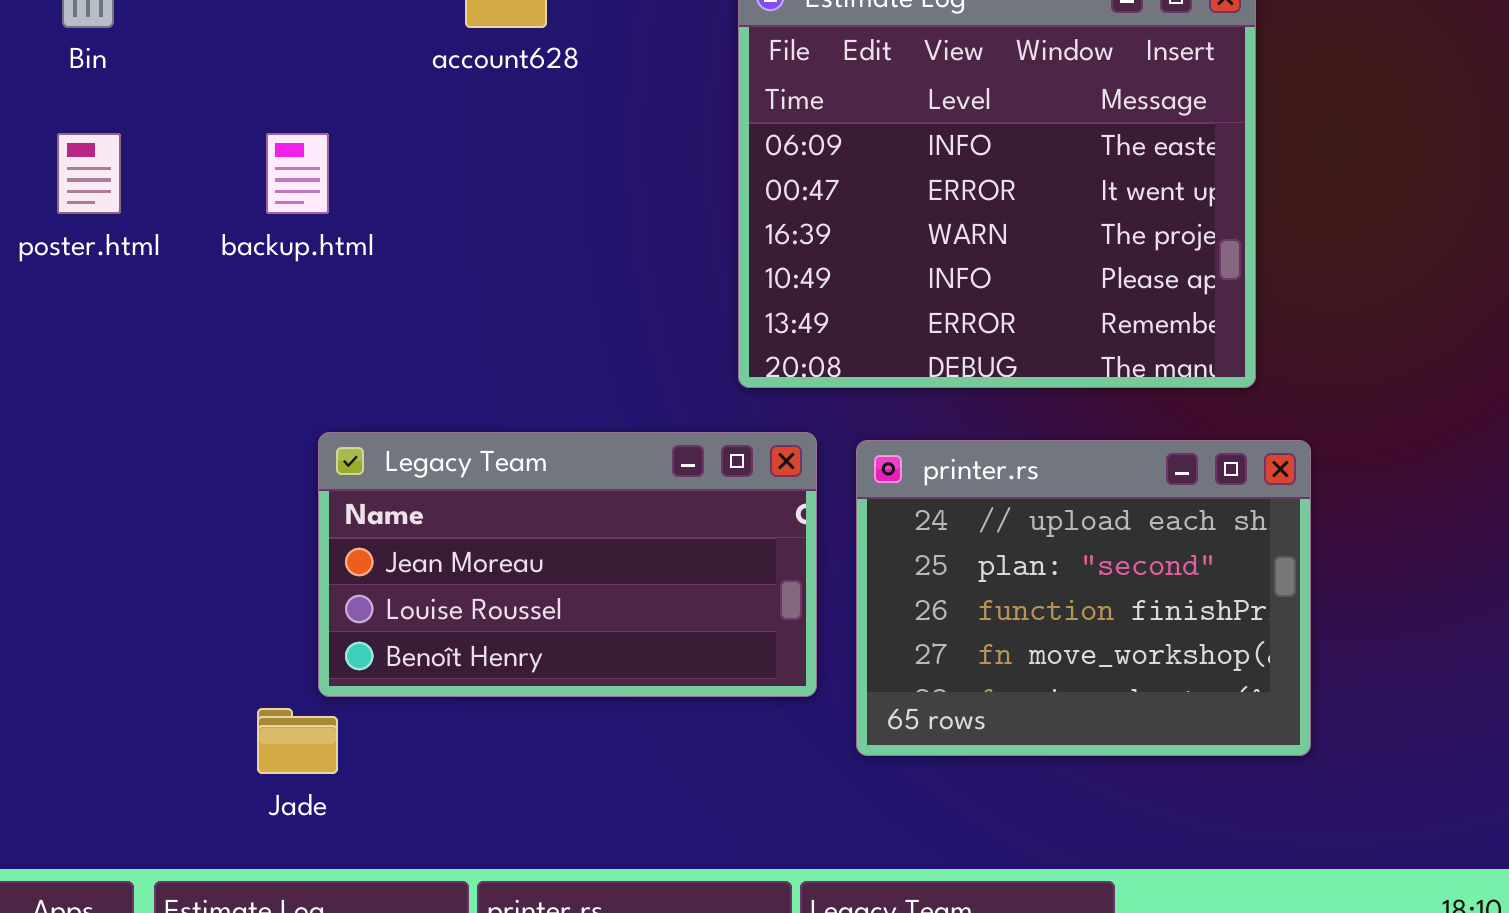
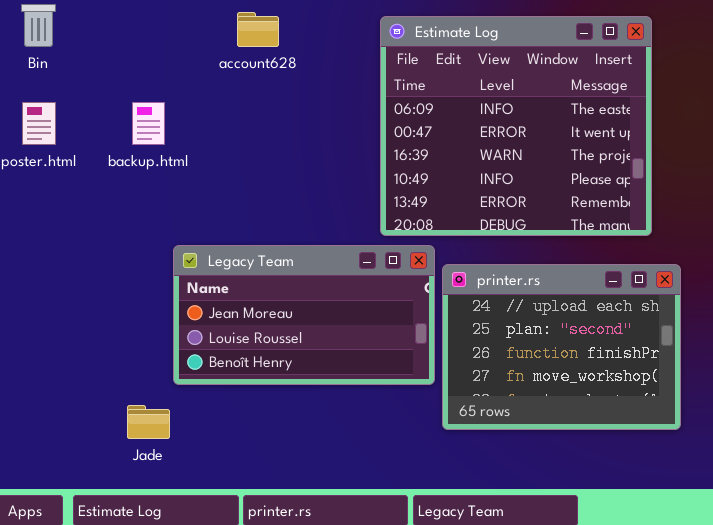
Legacy Team: [318,432,817,697] -> [173,245,435,385], moved

